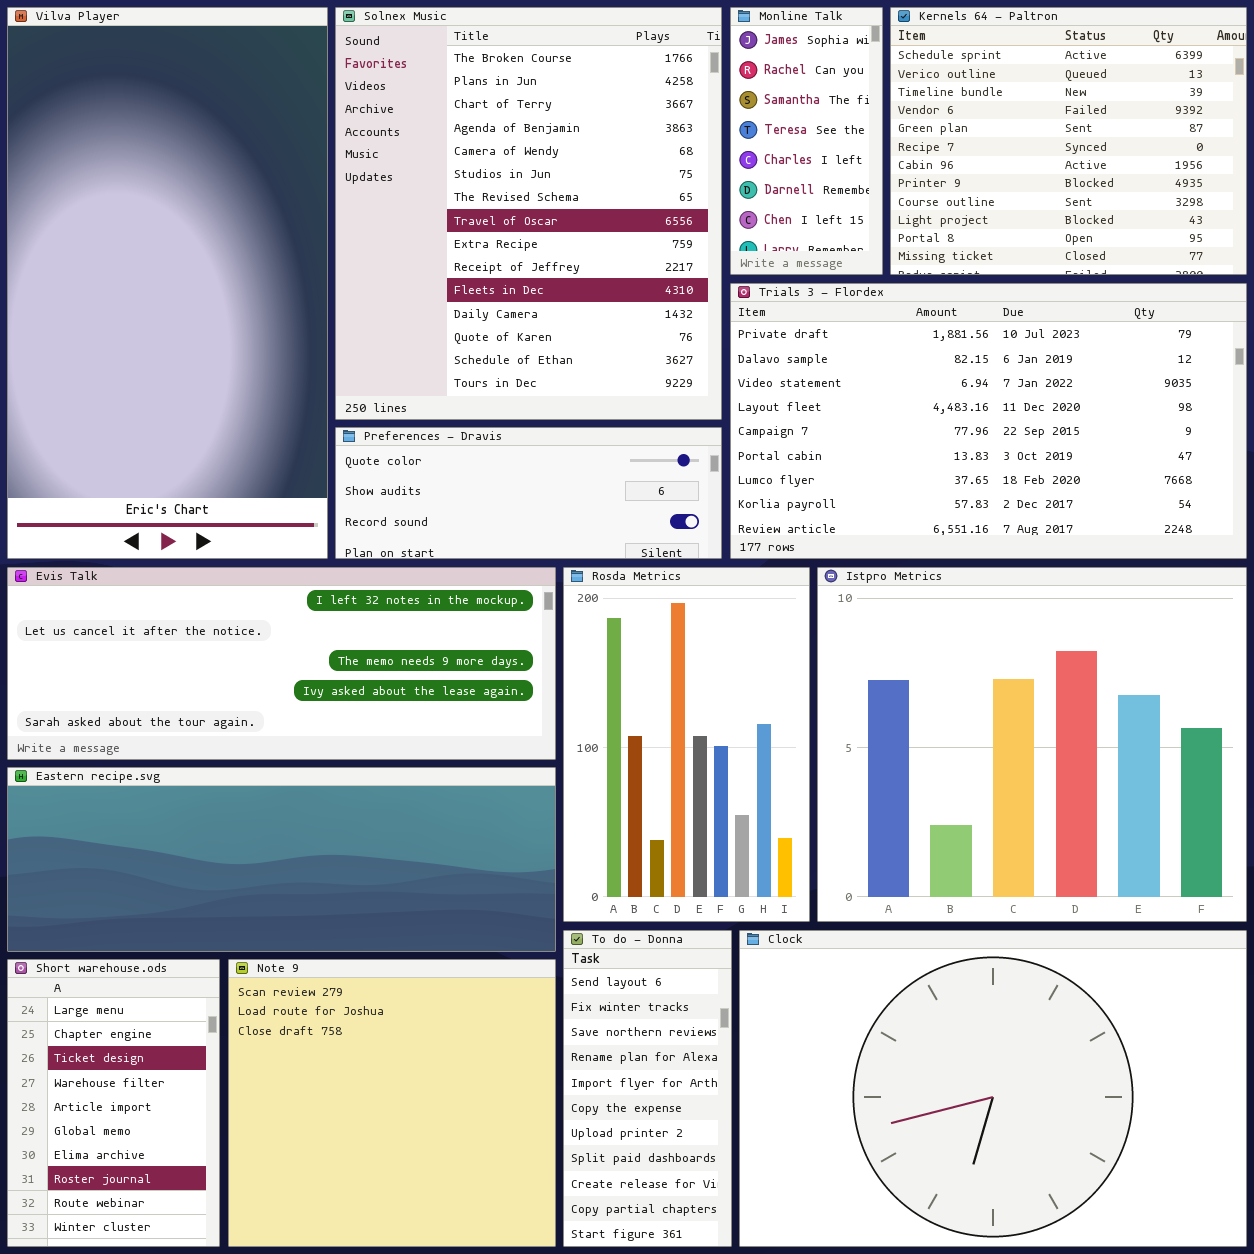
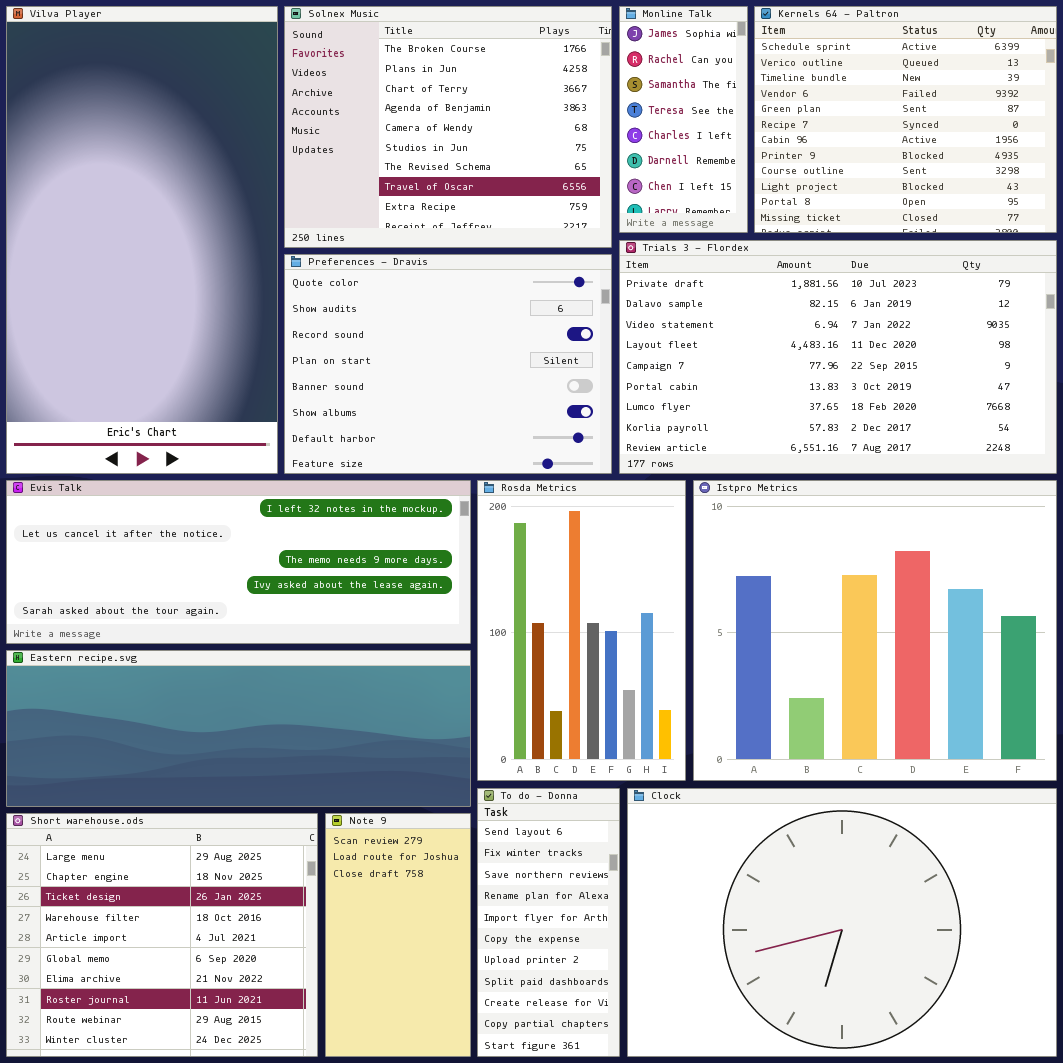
Solnex Music: [335,7,722,420] -> [284,6,612,248], resized
Preferences - Dravis: [335,427,722,559] -> [284,254,612,474], resized
Short warehouse.ods: [7,959,220,1247] -> [6,813,318,1057], resized
Note 9: [228,959,556,1247] -> [325,813,471,1057], resized

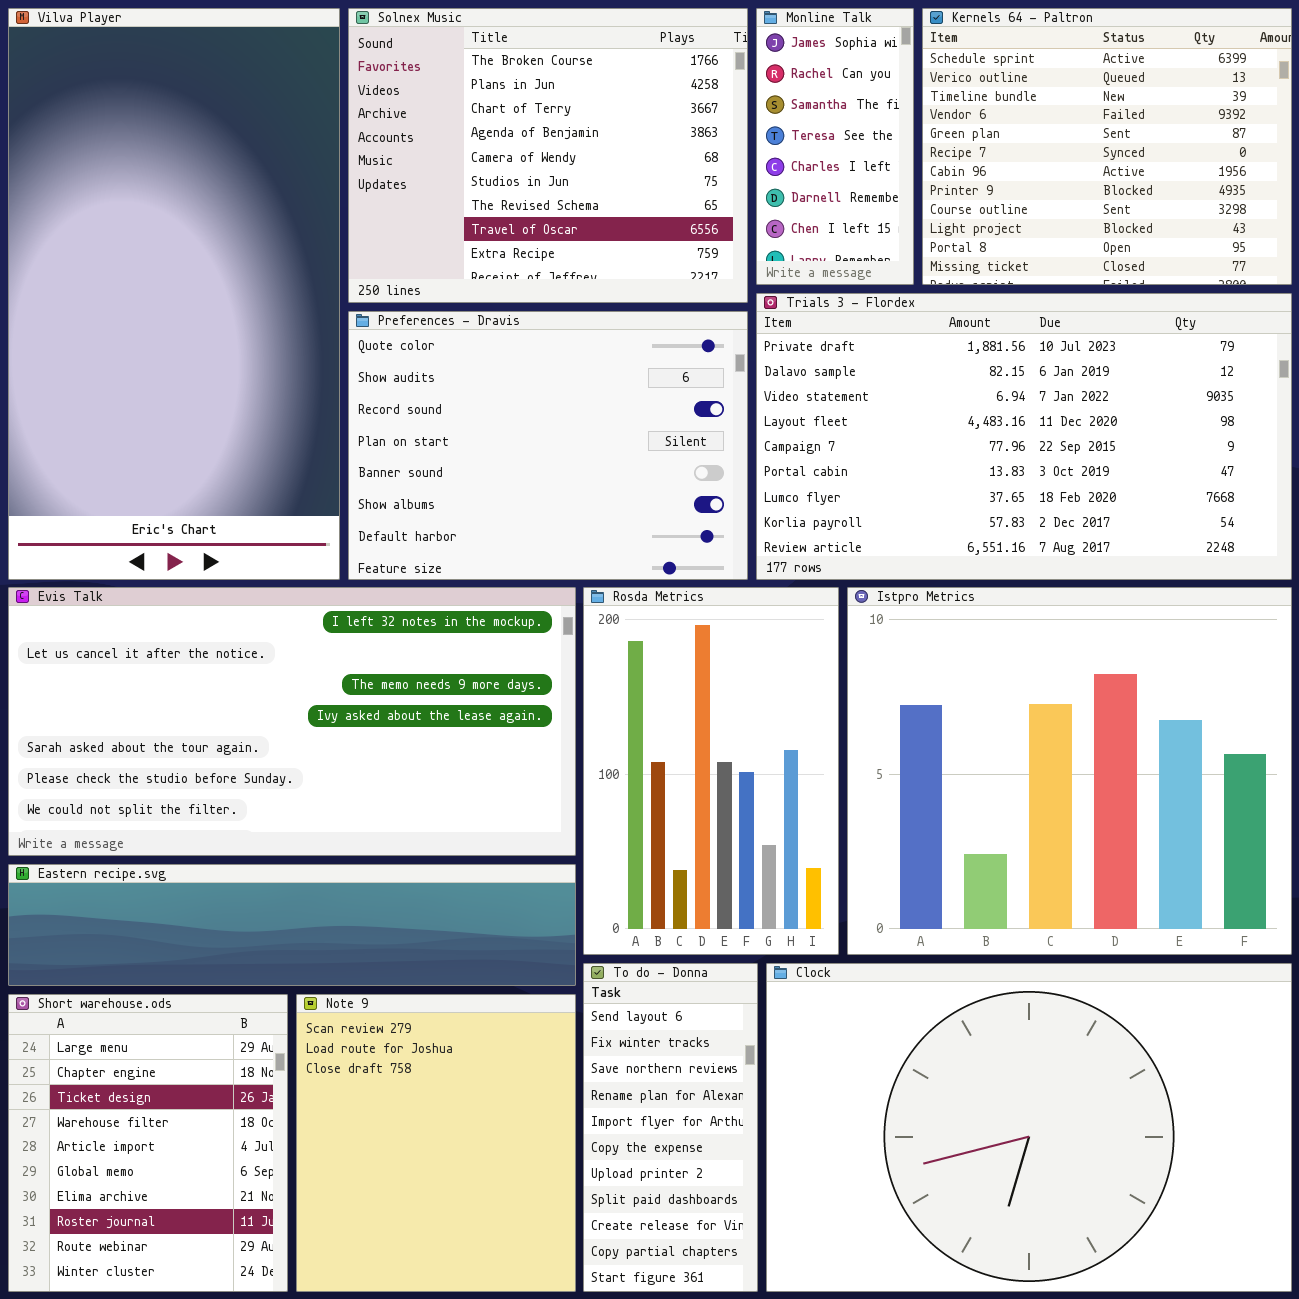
Evis Talk: [6,480,471,644] -> [8,587,576,856], resized
Eastern recipe.svg: [6,650,471,807] -> [8,864,576,986], resized
Short warehouse.ods: [6,813,318,1057] -> [8,994,288,1292], resized
Note 9: [325,813,471,1057] -> [296,994,576,1292], resized

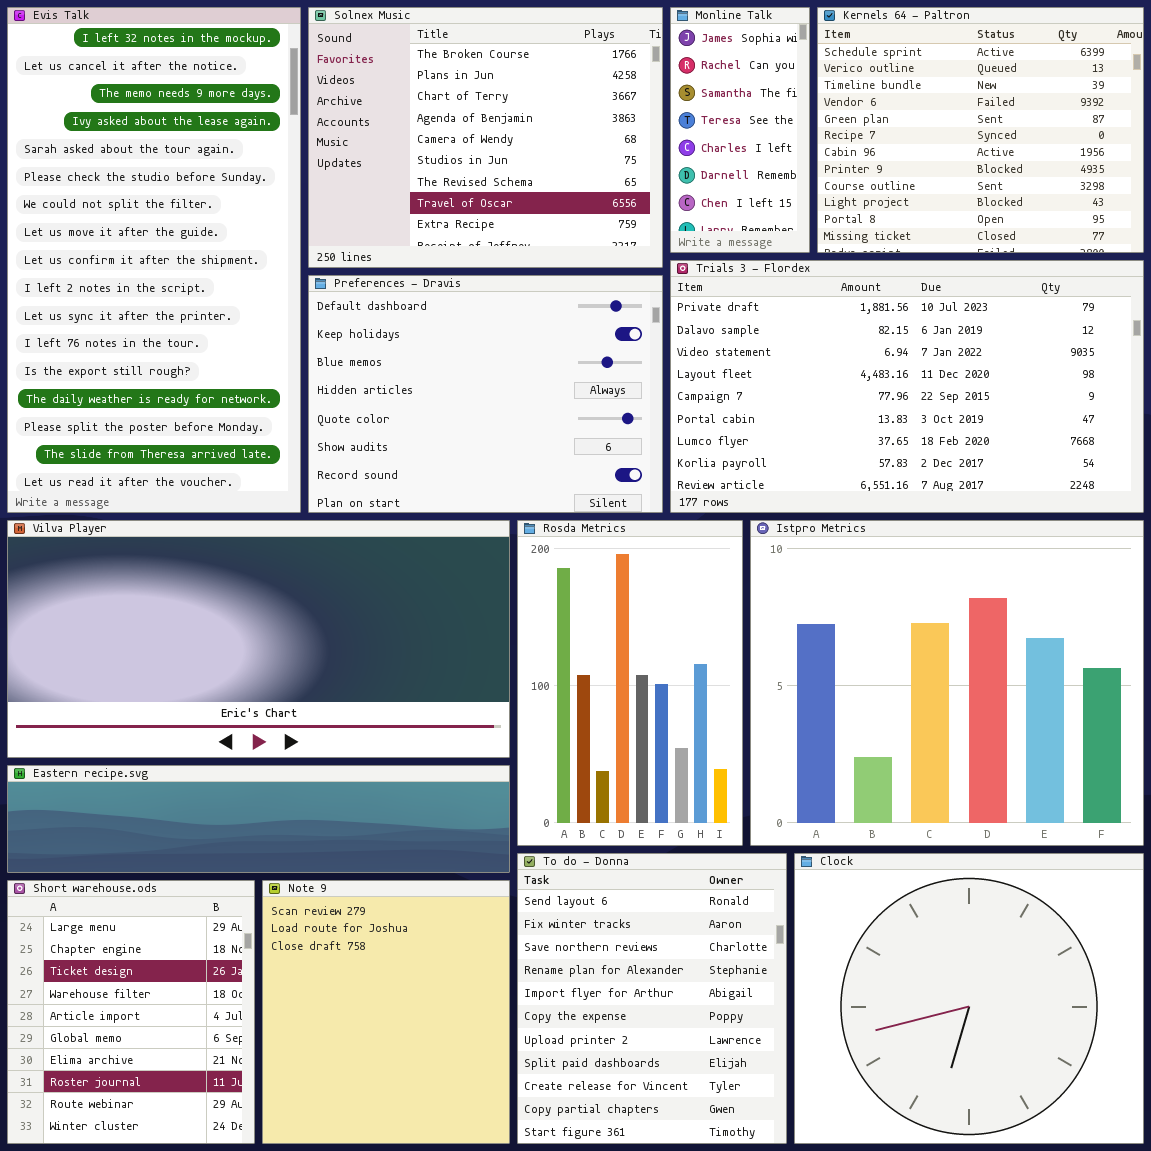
Vilva Player: [8,8,340,580] -> [7,520,510,758], moved, resized
Preferences - Dravis: [348,311,748,580] -> [308,275,663,513], scrolled up 4 rows
Evis Talk: [8,587,576,856] -> [7,7,301,513], moved, resized
To do - Donna: [583,963,758,1292] -> [517,853,787,1144], resized
Clock: [766,963,1292,1292] -> [794,853,1144,1144], resized

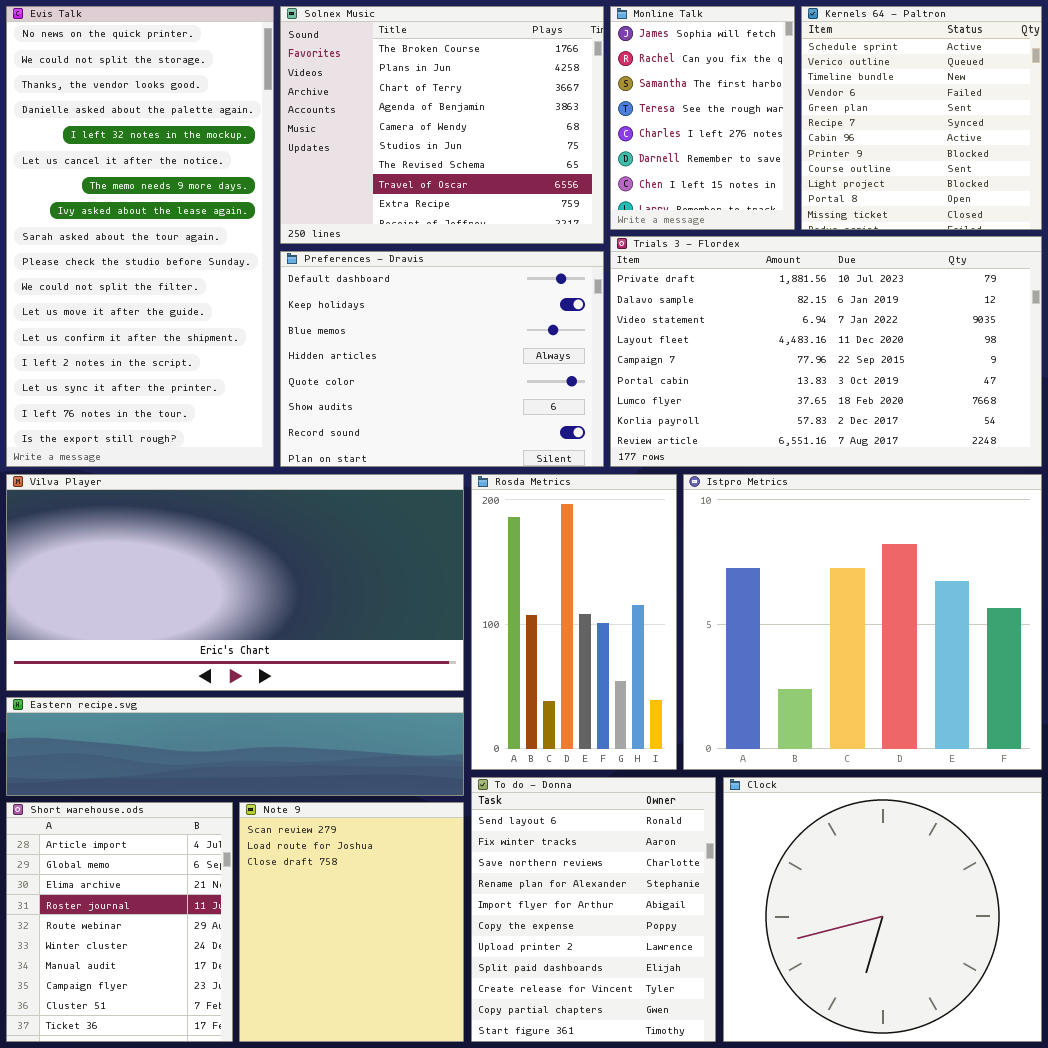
Evis Talk: [7,7,301,513] -> [6,6,274,467], scrolled up 4 rows
Monline Talk: [670,7,810,253] -> [610,6,795,230], resized
Kernels 64 - Paltron: [817,7,1144,253] -> [801,6,1042,230], resized
Short warehouse.ods: [7,880,255,1144] -> [6,802,233,1042], scrolled down 4 rows

